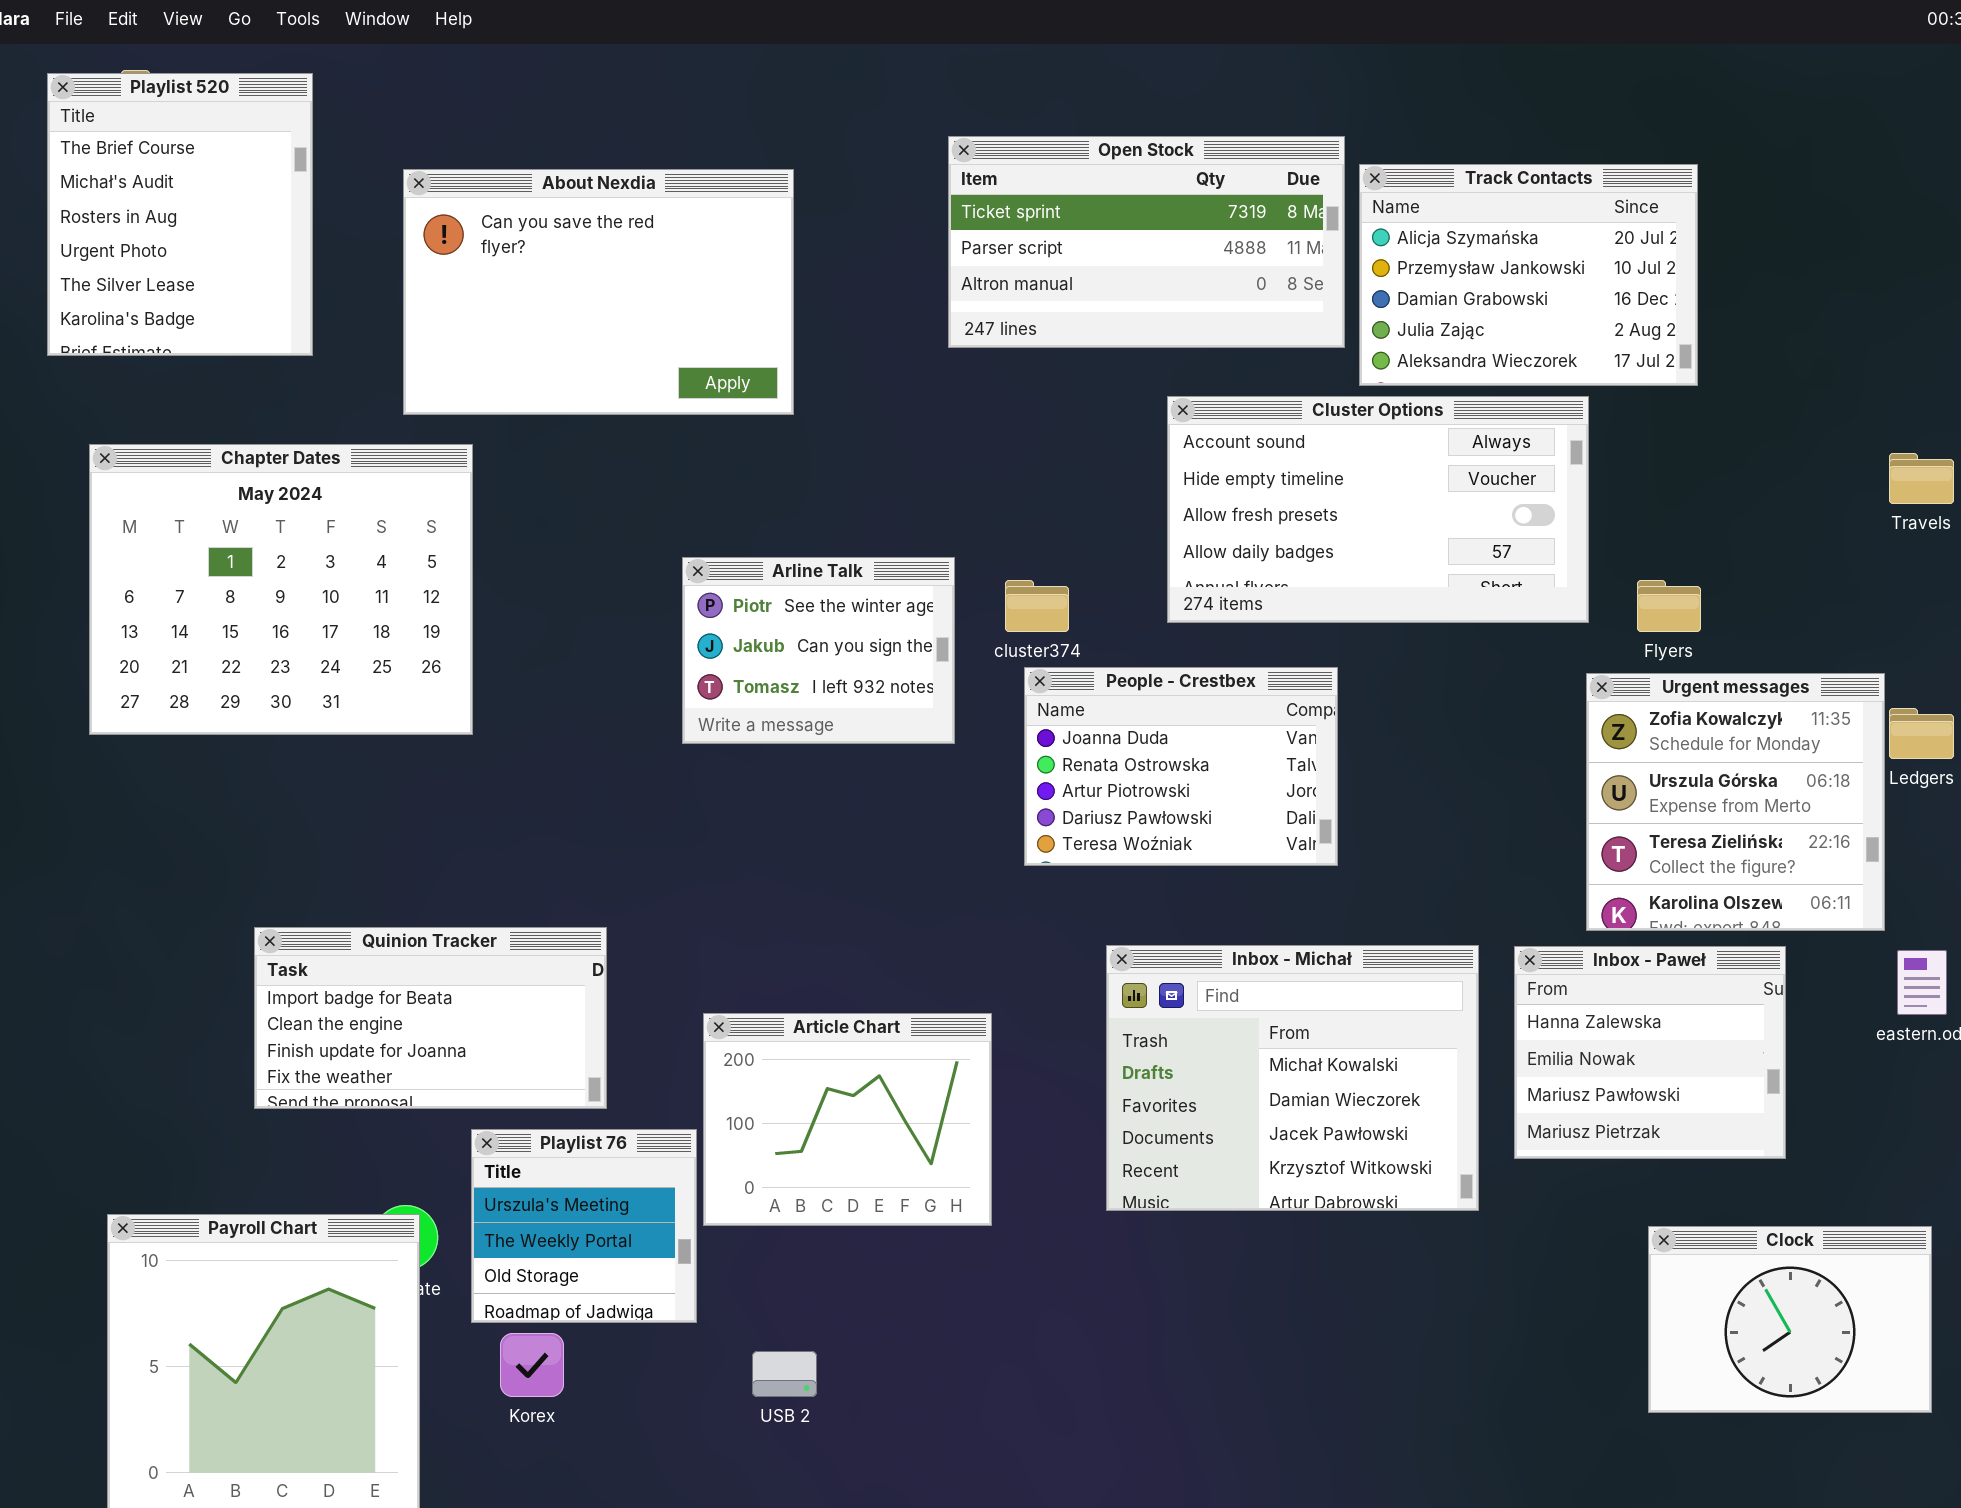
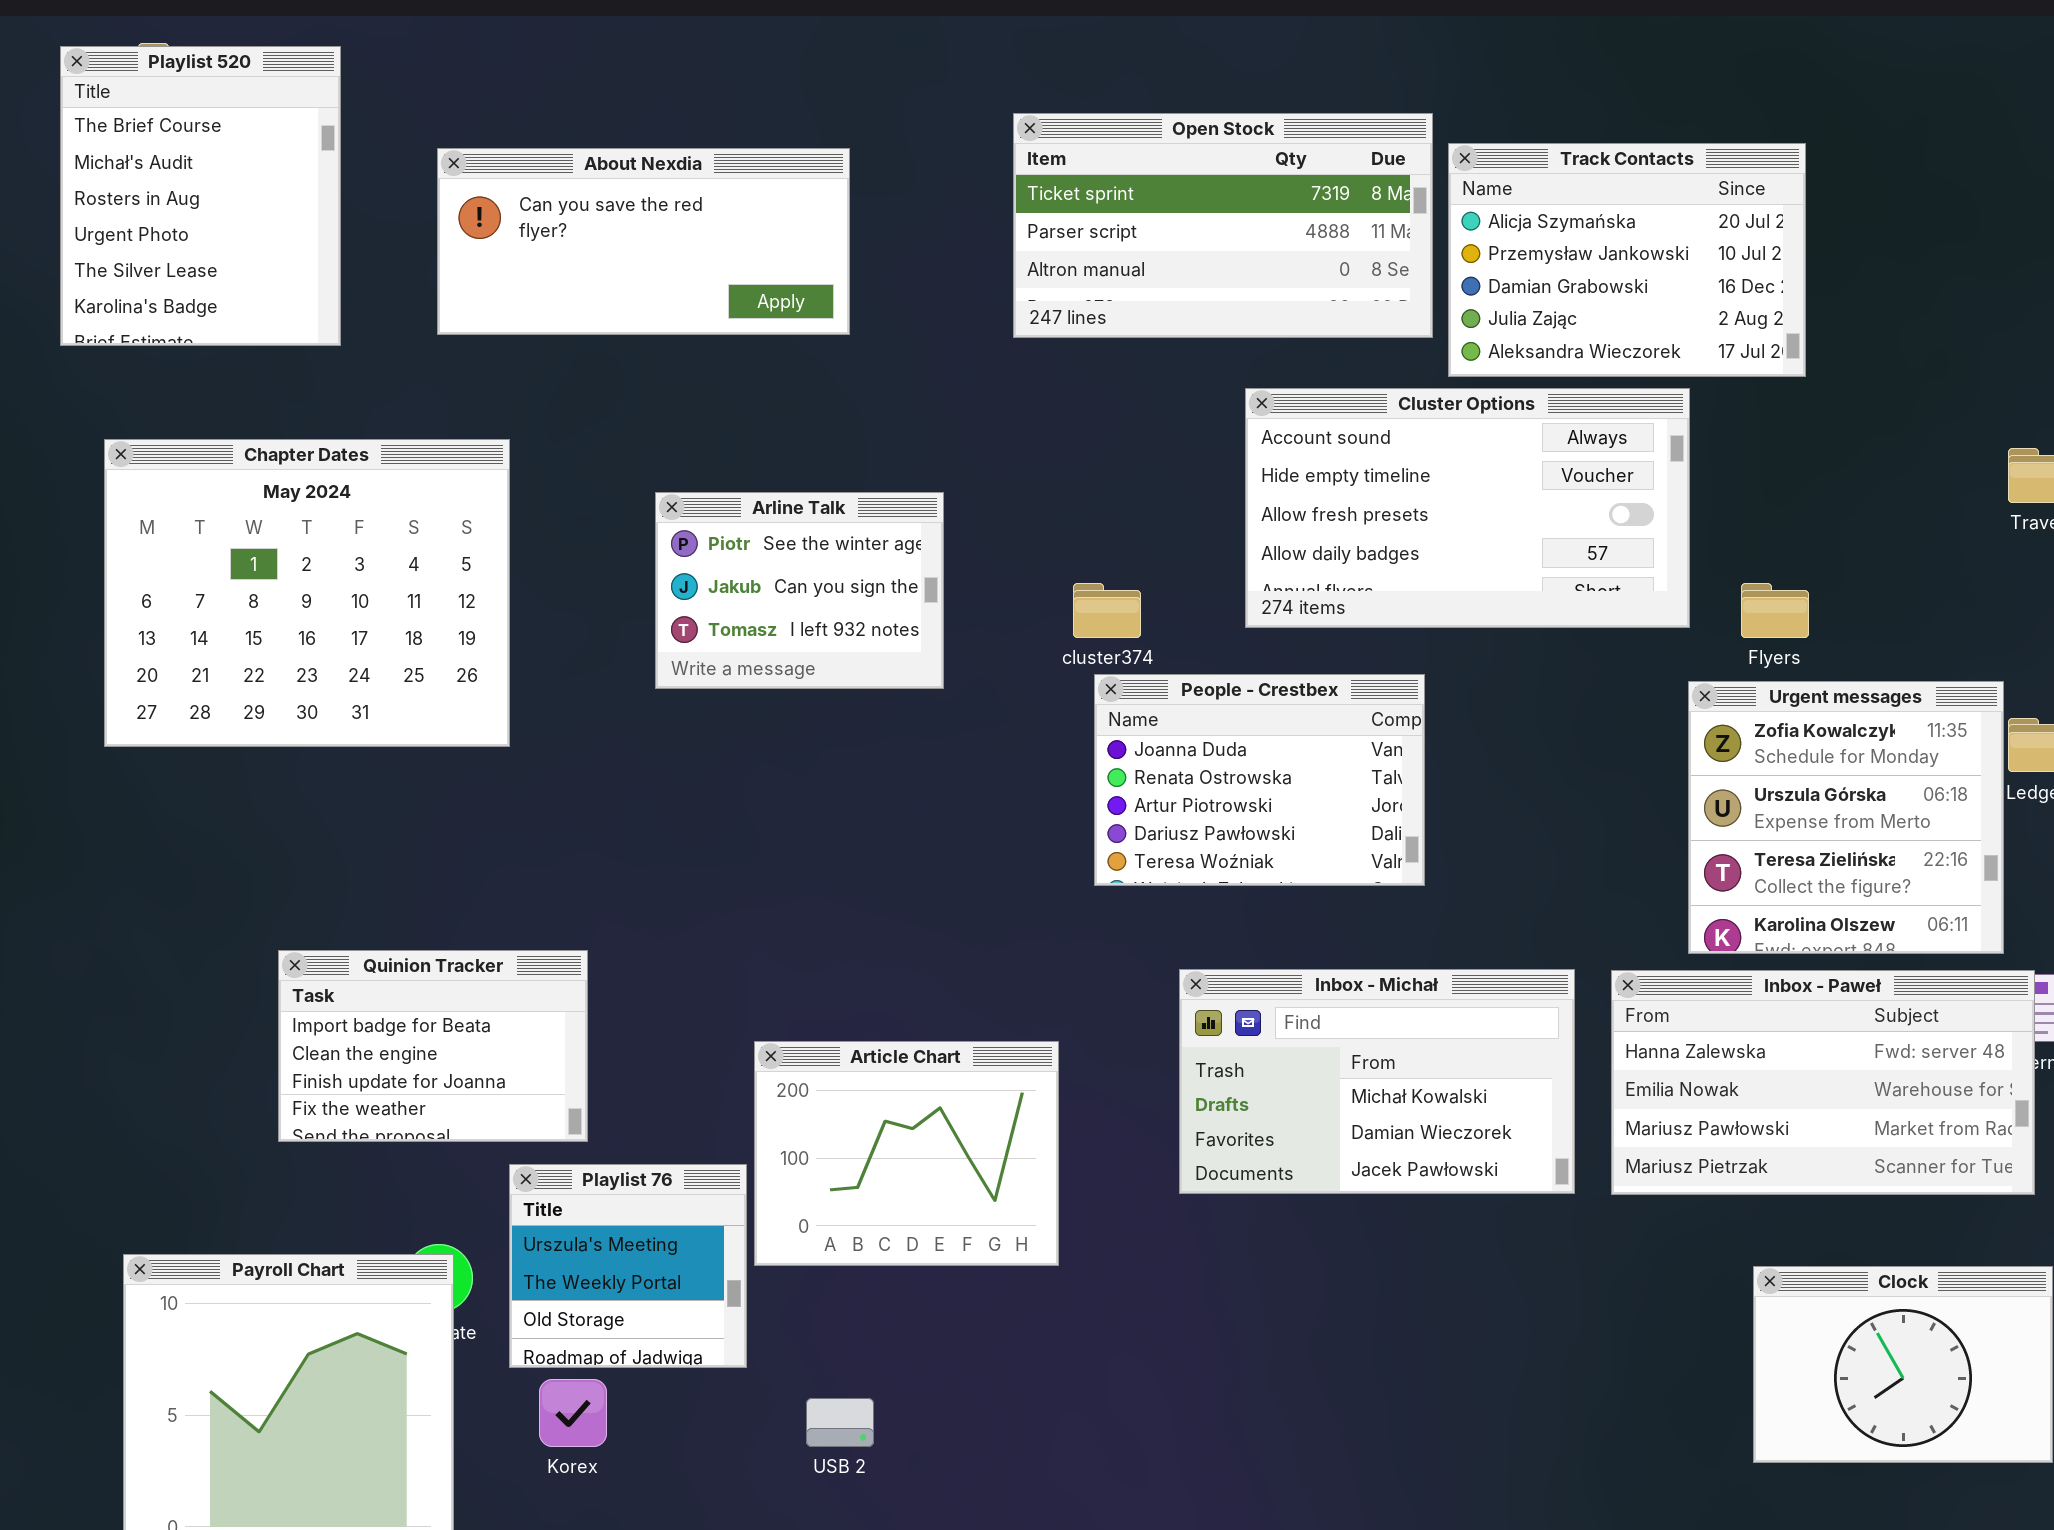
About Nexdia: [403,169,794,415] -> [437,148,850,335], resized
Arline Talk: [682,557,955,744] -> [655,492,944,689], moved
Quinion Tracker: [254,927,607,1109] -> [278,950,588,1142], resized
Inbox - Michał: [1106,945,1479,1211] -> [1179,969,1575,1194], resized
Inbox - Paweł: [1514,946,1786,1159] -> [1611,970,2035,1195], resized

